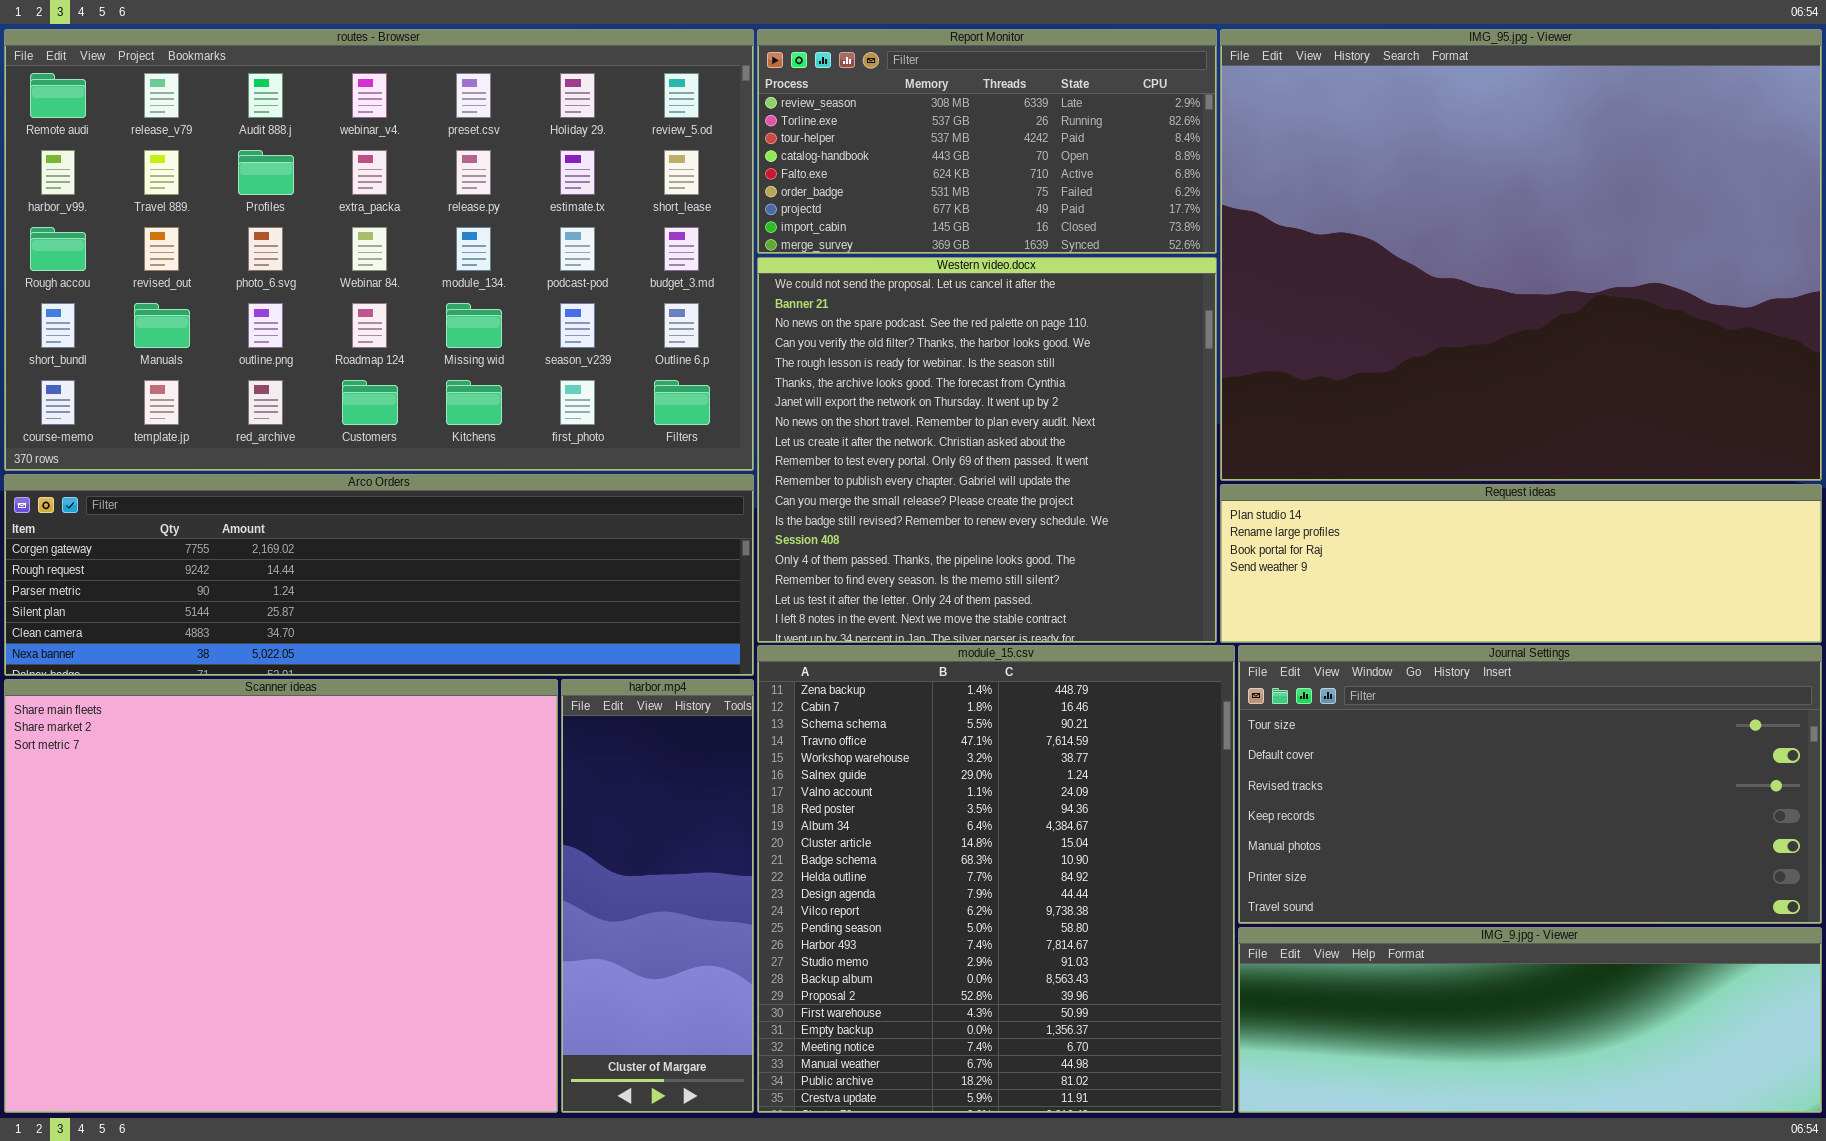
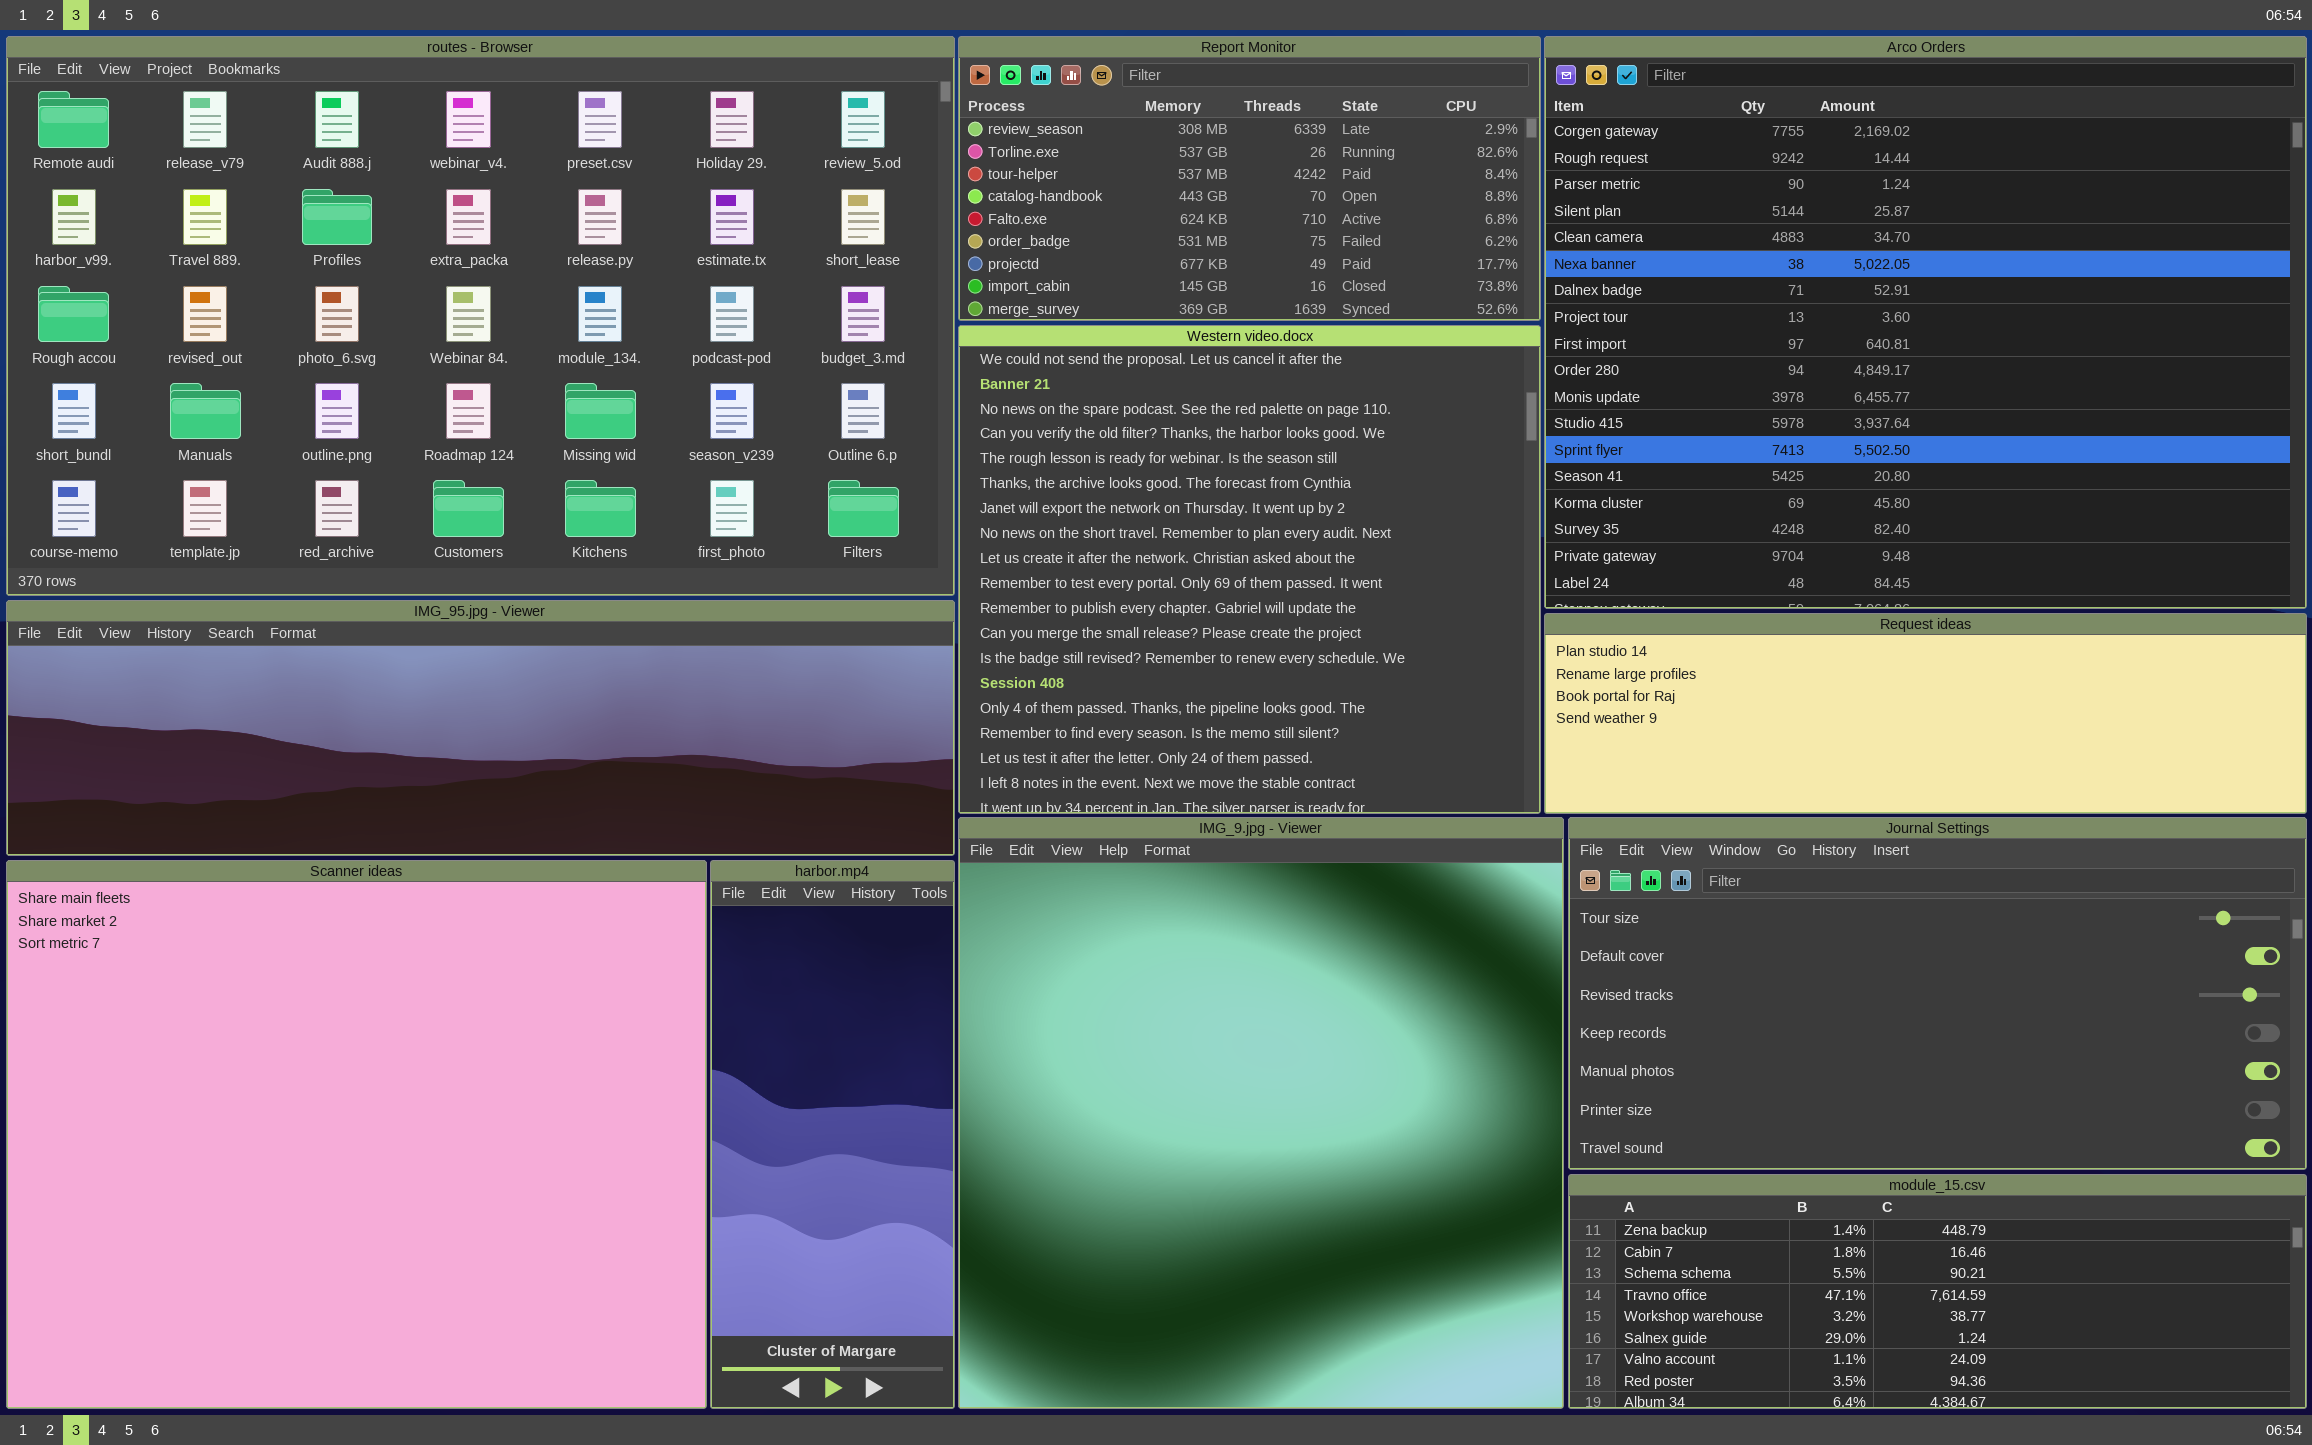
IMG_95.jpg - Viewer: [1220,29,1822,481] -> [6,600,955,856], moved, resized
Arco Orders: [4,474,754,676] -> [1544,36,2307,609], moved, resized
module_15.csv: [757,645,1235,1113] -> [1568,1174,2307,1409], moved, resized
IMG_9.jpg - Viewer: [1238,927,1822,1113] -> [958,817,1564,1409], moved, resized

